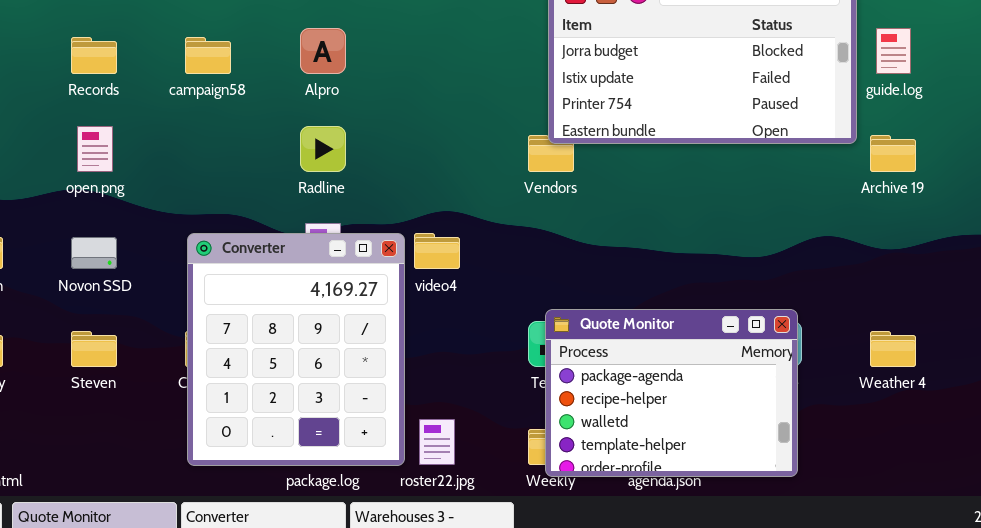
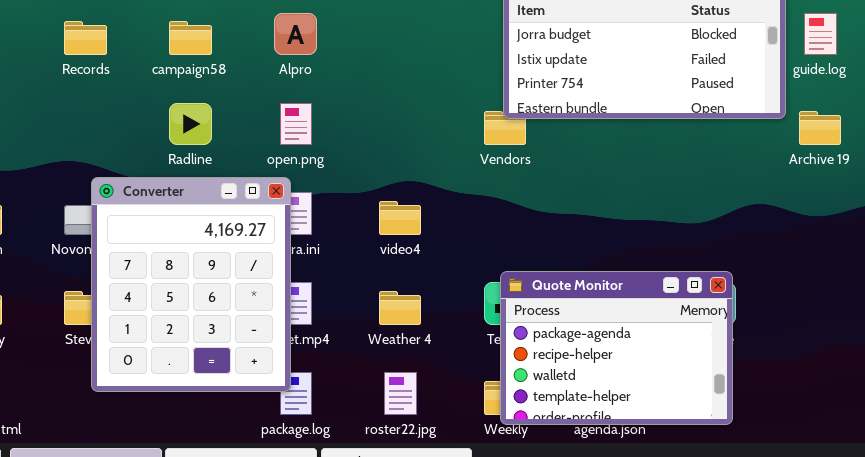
open.png: [77,126,113,172] -> [280,103,312,145], moved
Radline: [300,126,346,172] -> [169,103,212,145], moved
Converter: [187,233,405,466] -> [91,177,291,392], moved
Weather 4: [870,331,916,367] -> [379,291,421,325], moved

